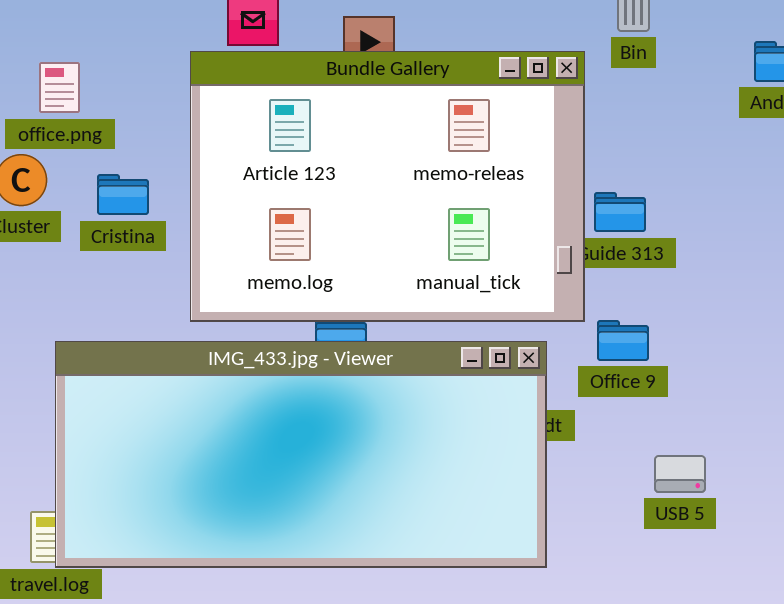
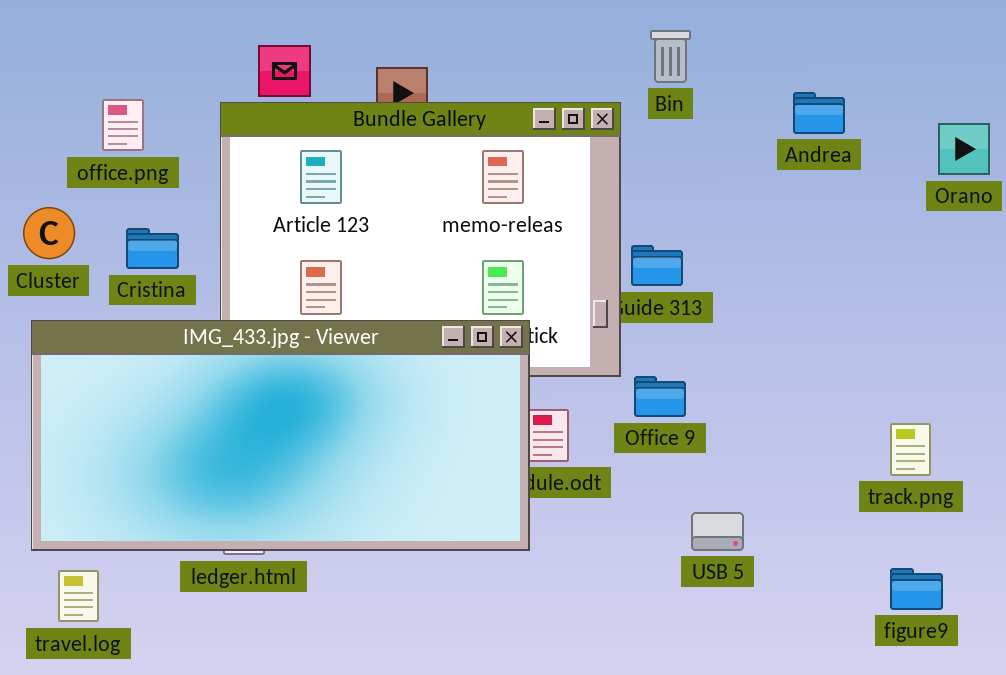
office.png: [39,62,80,113] -> [102,99,144,151], moved
IMG_433.jpg - Viewer: [55,341,547,568] -> [31,320,530,551], moved

